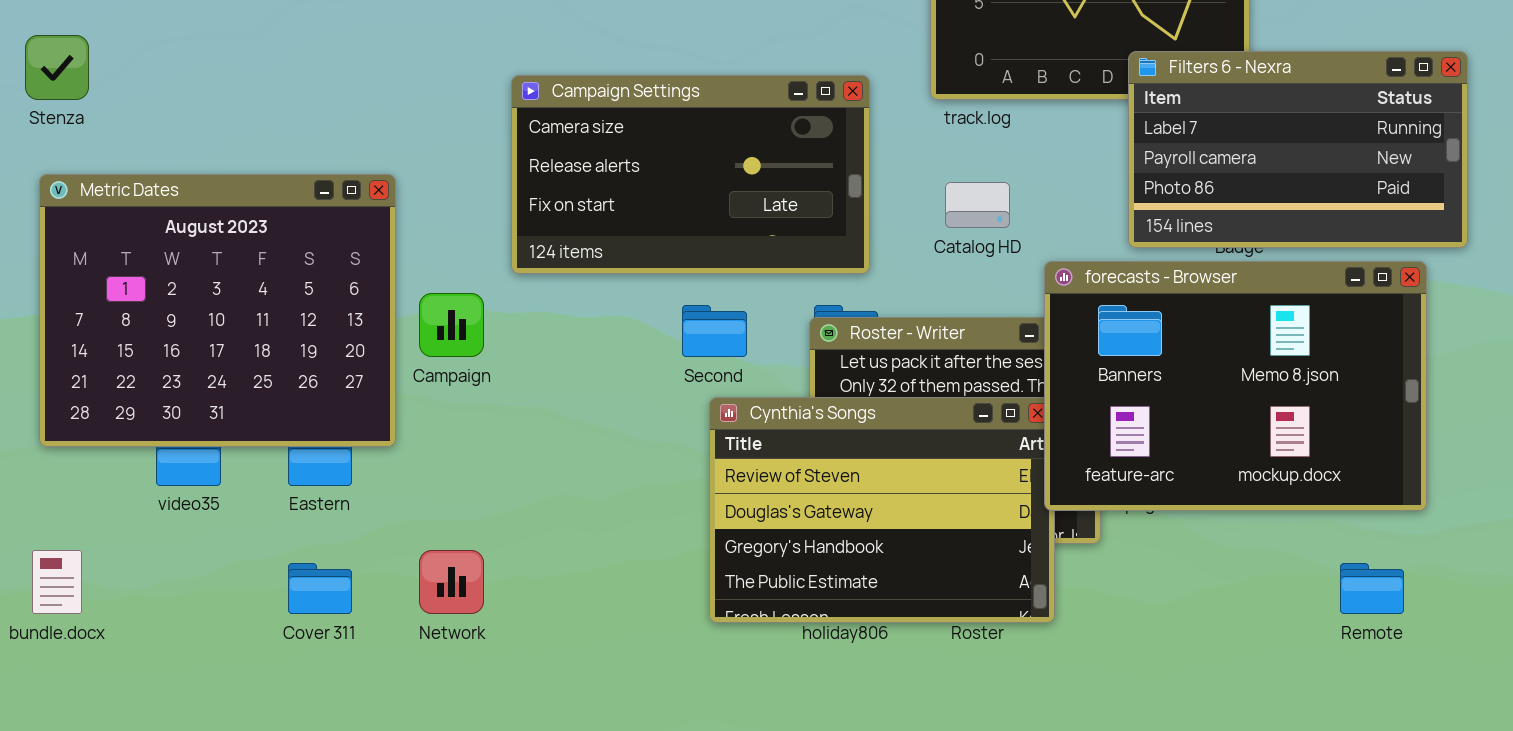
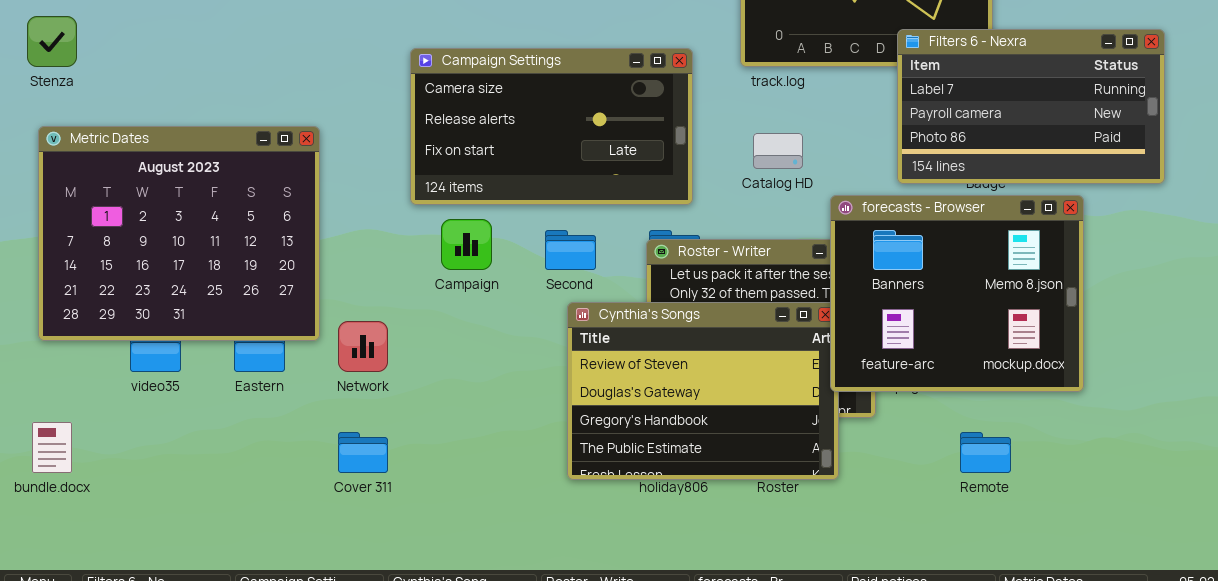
forecasts - Browser: [1044,261,1427,511] -> [830,195,1084,392], resized
Campaign: [419,293,484,357] -> [441,219,492,270], moved
Network: [419,550,484,614] -> [338,321,388,372], moved
Cover 311: [288,563,352,614] -> [338,432,388,473], moved
Remote: [1340,563,1404,614] -> [960,432,1011,473], moved

